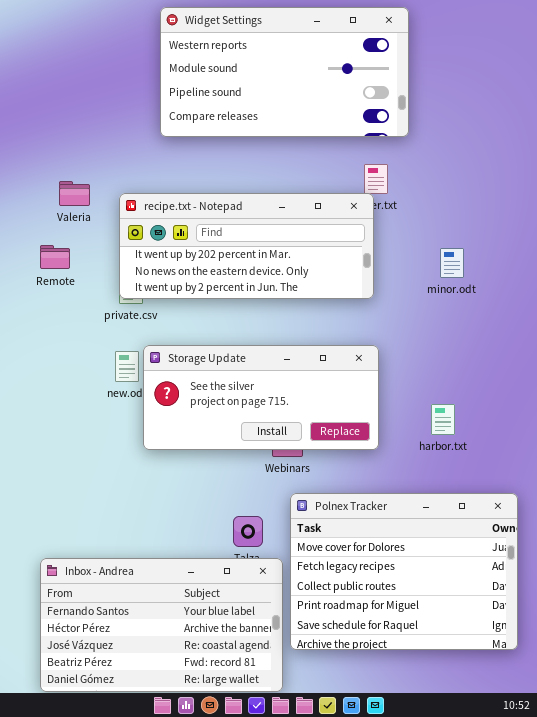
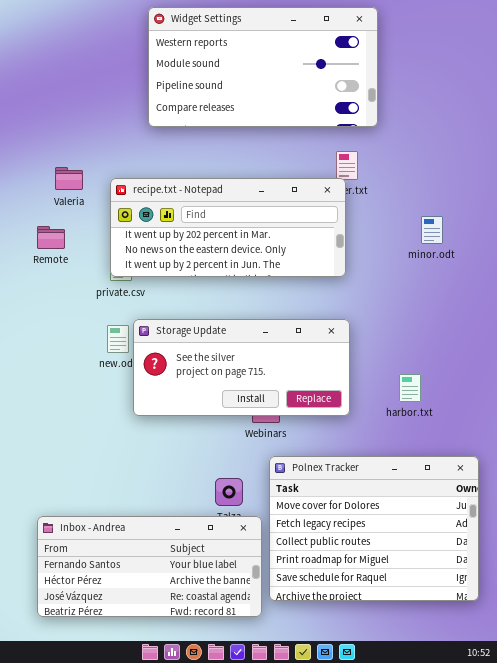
minor.odt: [440,248,464,278] -> [421,216,443,244], moved
Inbox - Andrea: [40,558,283,692] -> [37,516,262,617], resized

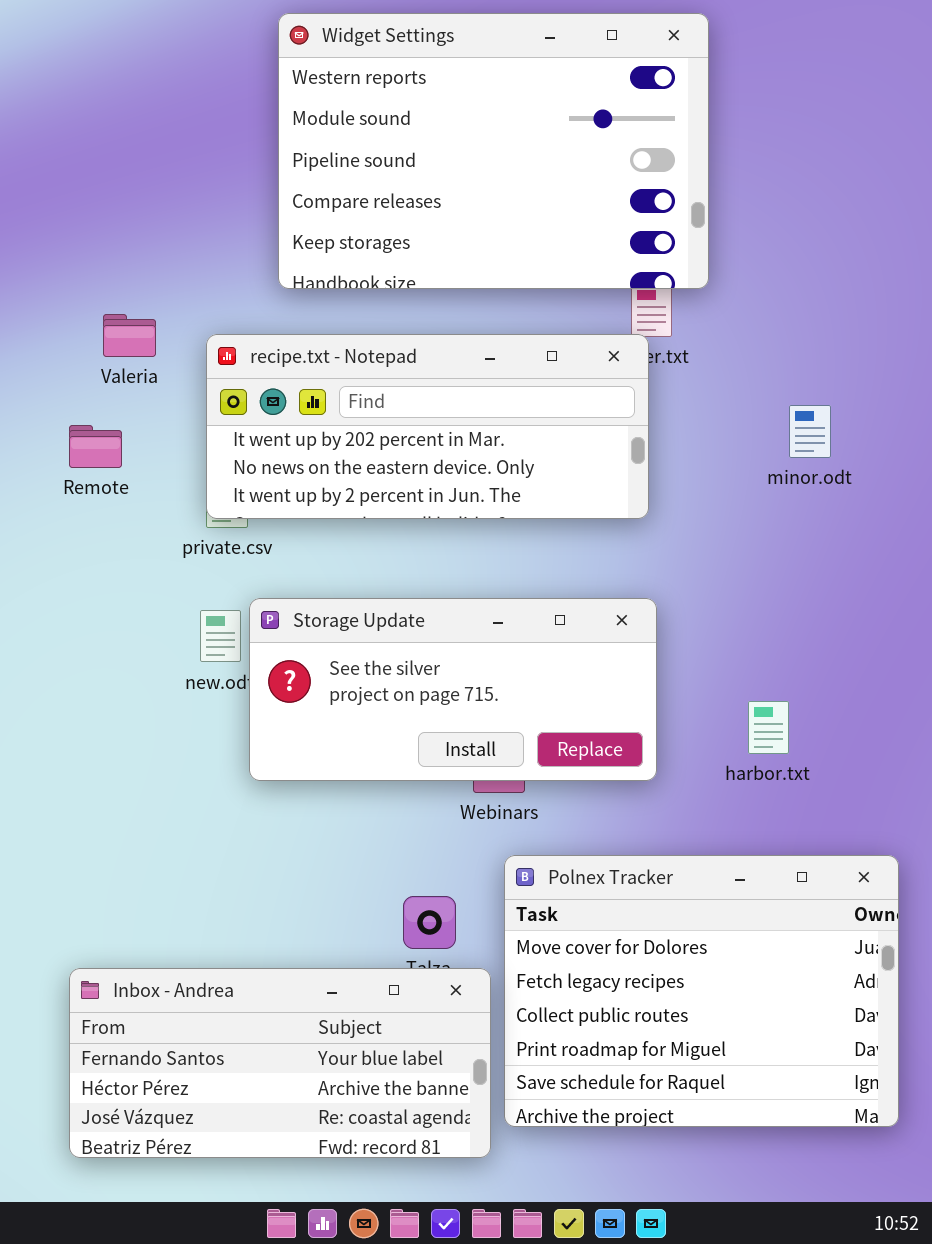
Widget Settings: [148,7,378,127] -> [278,13,709,289], resized

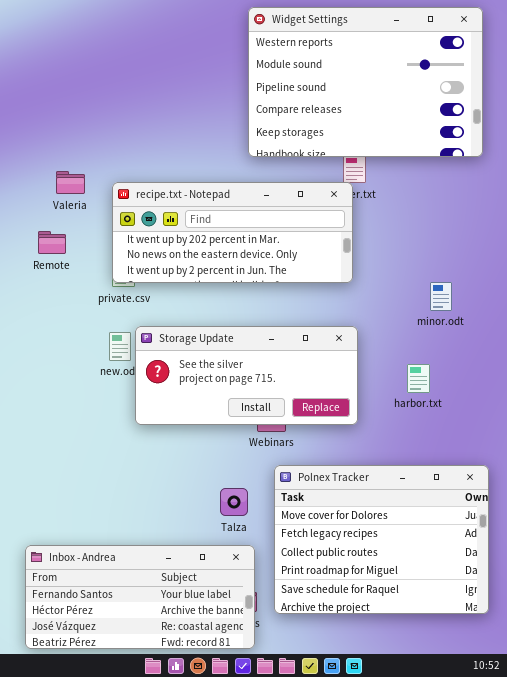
Widget Settings: [278,13,709,289] -> [248,7,483,157], moved
minor.odt: [789,405,831,458] -> [430,282,452,311], moved
harbor.txt: [748,701,789,754] -> [407,364,430,393], moved
Inbox - Andrea: [69,968,491,1158] -> [25,545,255,649], moved

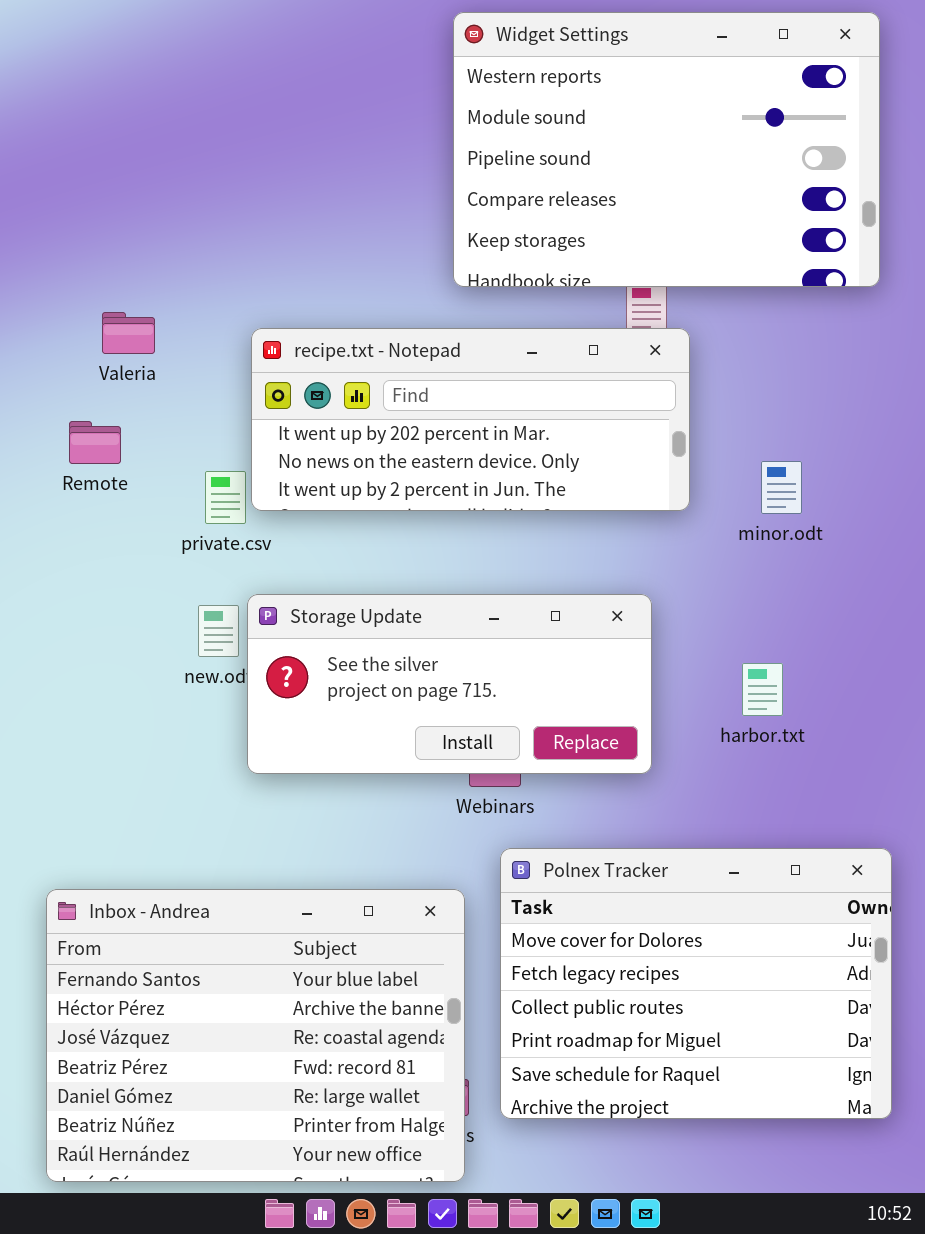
recipe.txt - Notepad: [112,182,353,283] -> [251,328,690,511], moved
minor.odt: [430,282,452,311] -> [761,461,802,514], moved
Inbox - Andrea: [25,545,255,649] -> [46,889,465,1182], resized

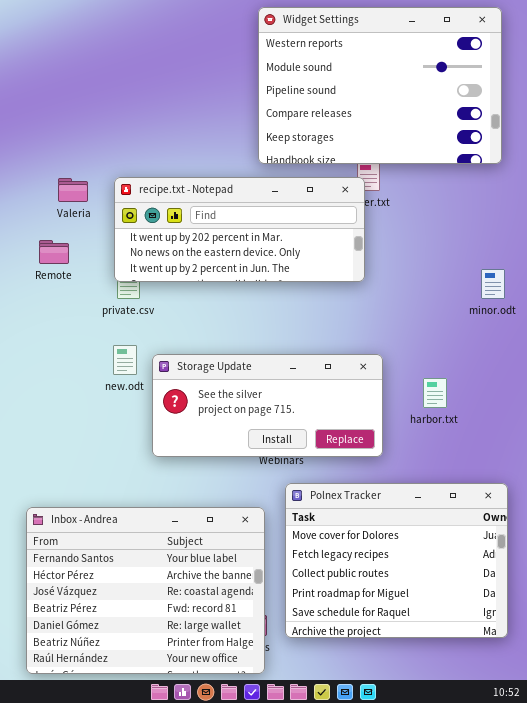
recipe.txt - Notepad: [251,328,690,511] -> [114,177,365,282], moved
minor.odt: [761,461,802,514] -> [481,269,505,299], moved
Storage Update: [247,594,652,774] -> [152,354,383,457], moved

